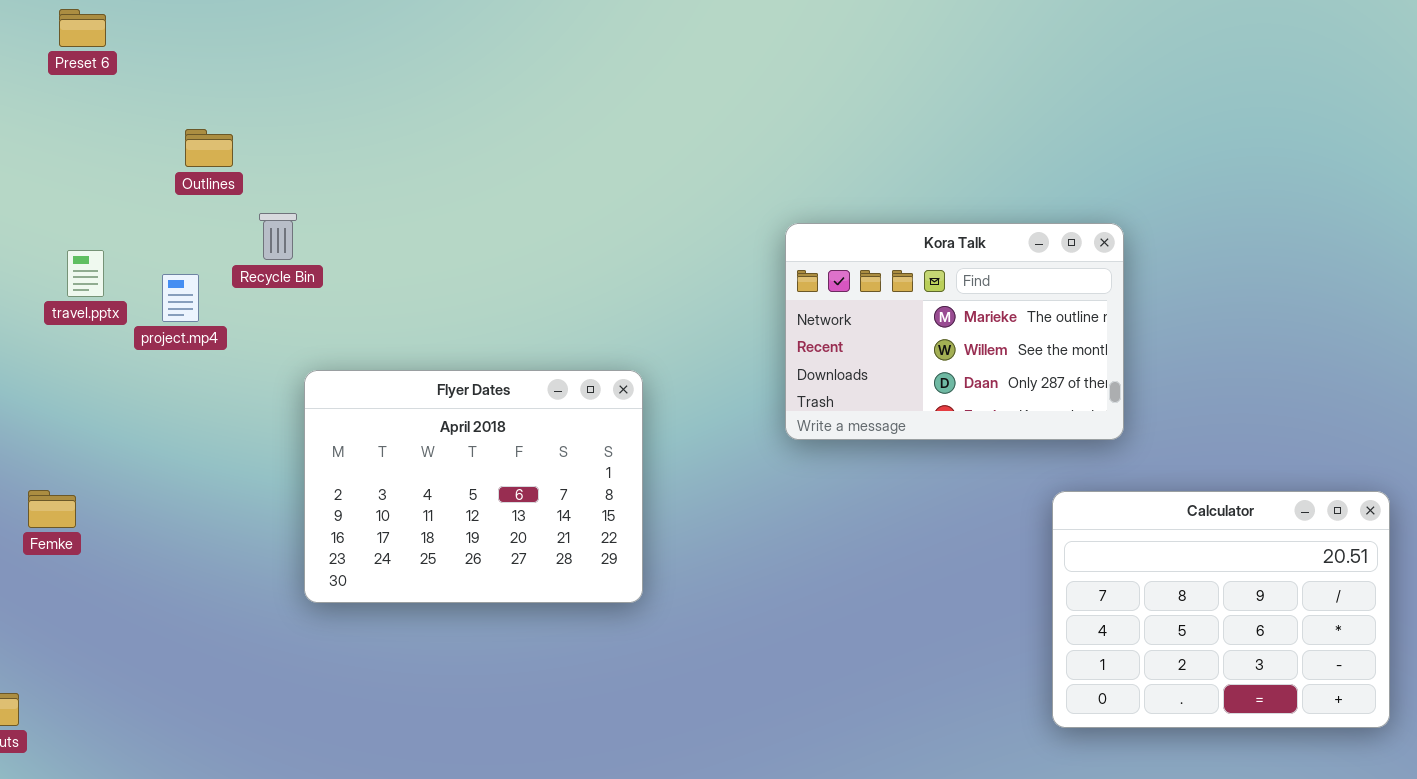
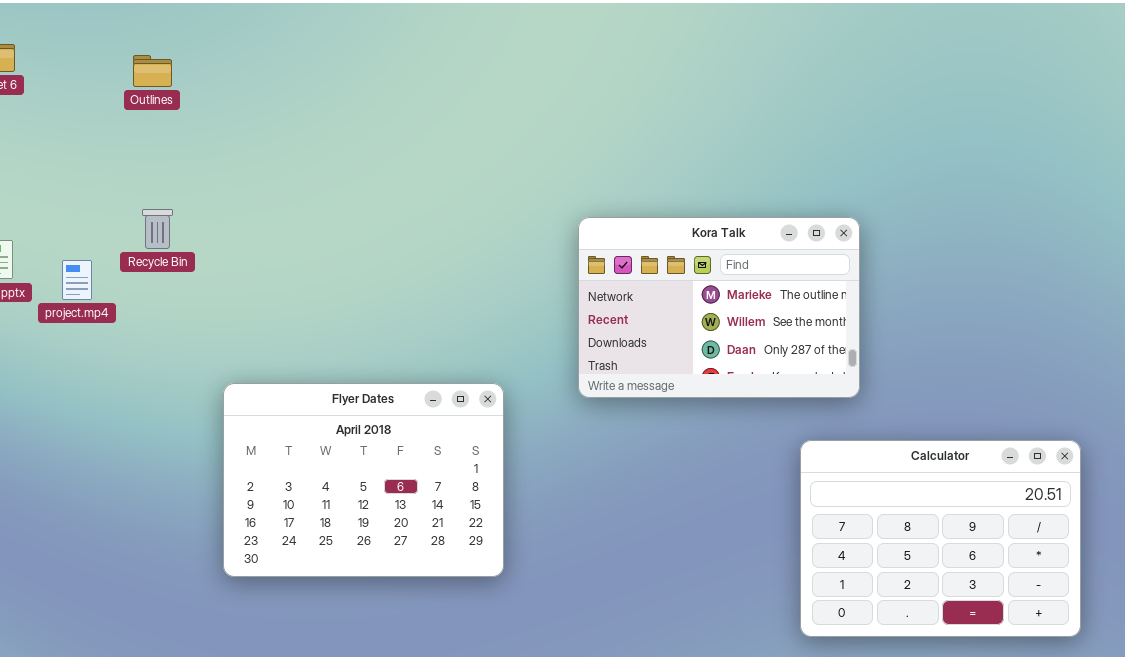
Outlines: [185,129,233,167] -> [133,55,172,87], moved
Flyer Dates: [304,370,643,603] -> [223,383,504,577], moved

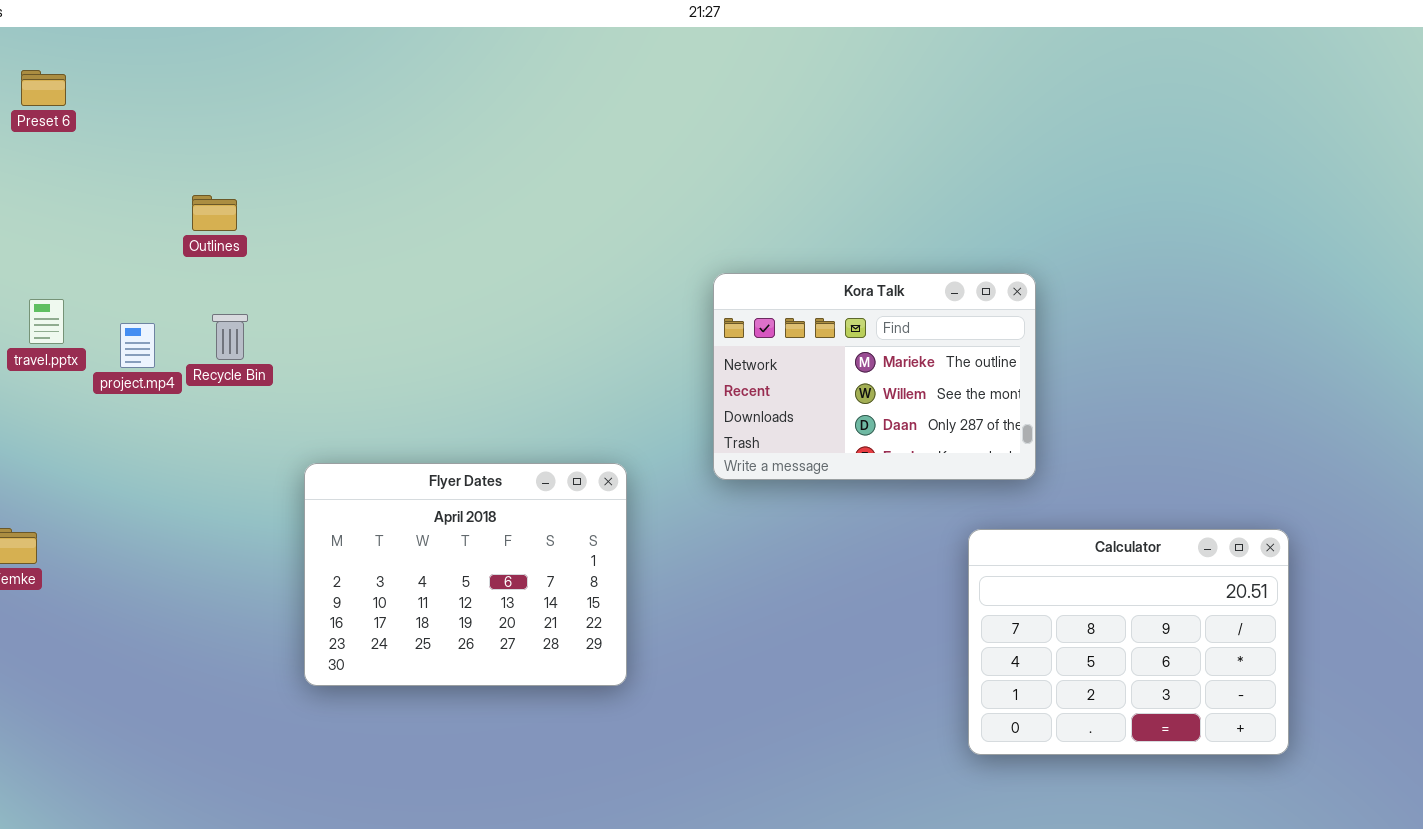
Outlines: [133,55,172,87] -> [192,195,237,231], moved
Recycle Bin: [142,209,173,249] -> [212,314,248,360], moved

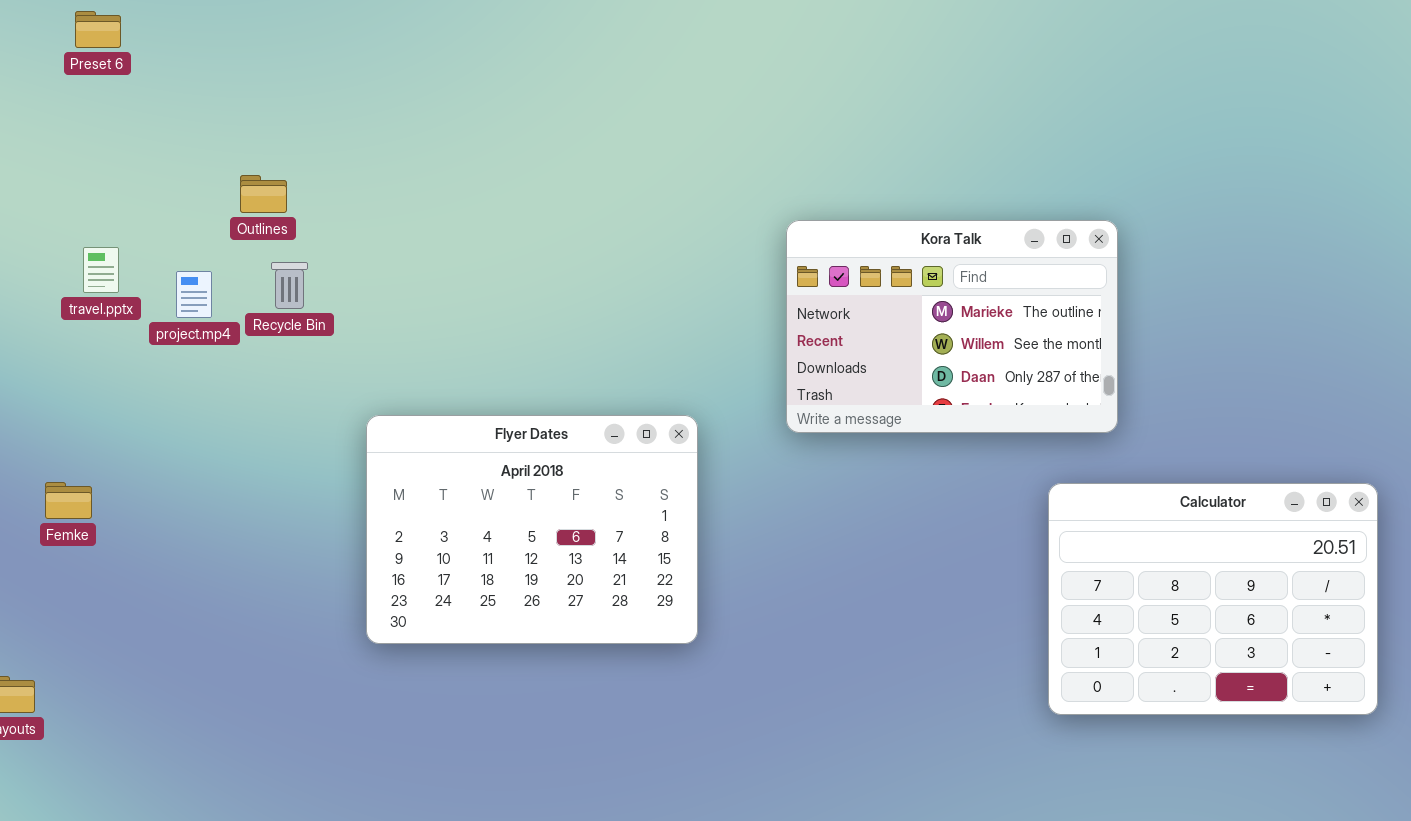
Outlines: [192,195,237,231] -> [240,175,287,213], moved

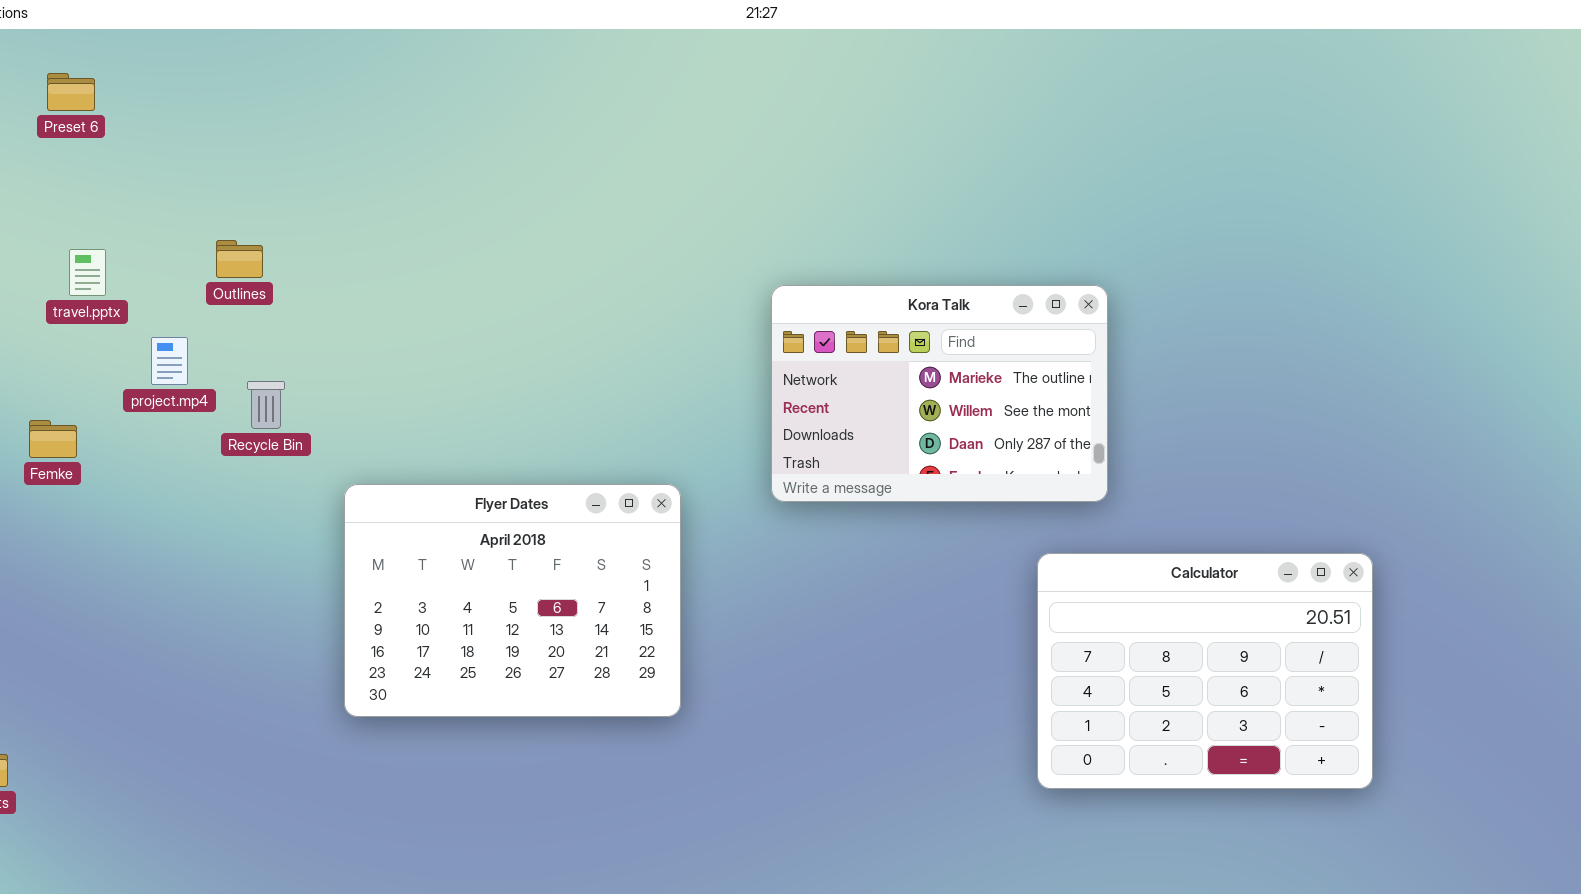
travel.pptx: [83,247,119,293] -> [69,249,106,296], moved
Recycle Bin: [271,262,308,309] -> [247,381,285,429], moved
Femke: [45,482,92,519] -> [29,420,77,458], moved

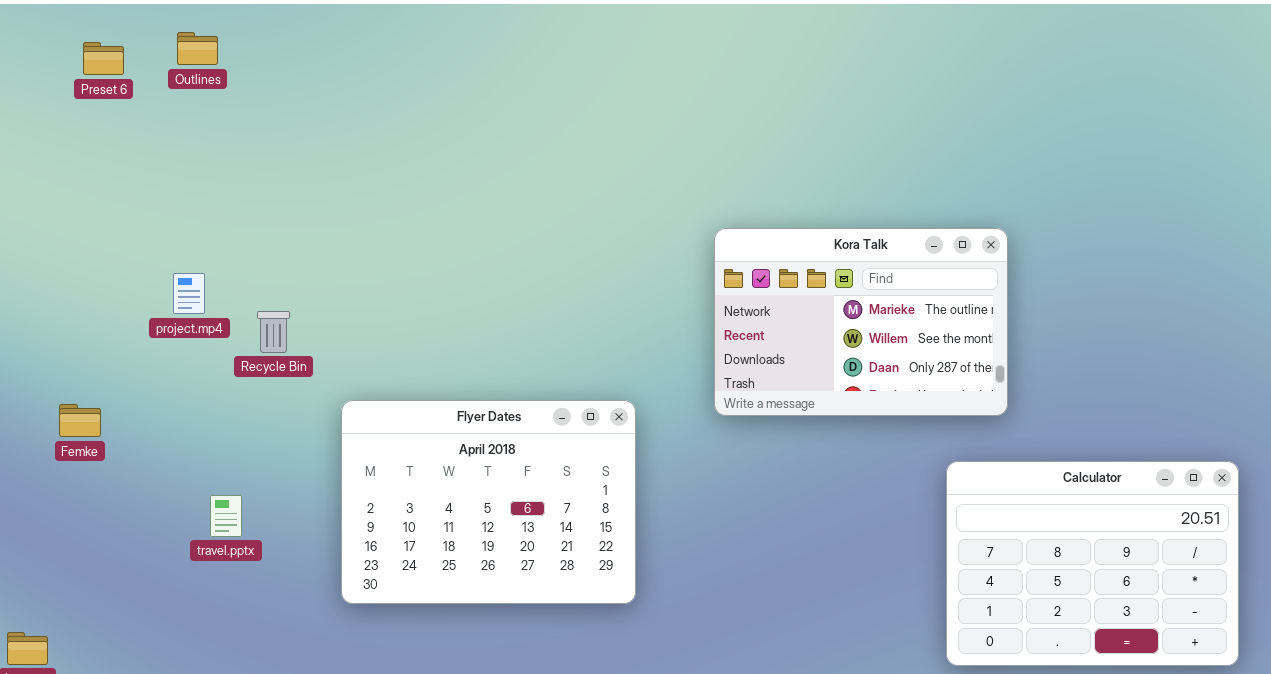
Outlines: [216,240,263,278] -> [177,32,218,65], moved
travel.pptx: [69,249,106,296] -> [210,495,242,537], moved
Femke: [29,420,77,458] -> [59,404,101,437], moved

